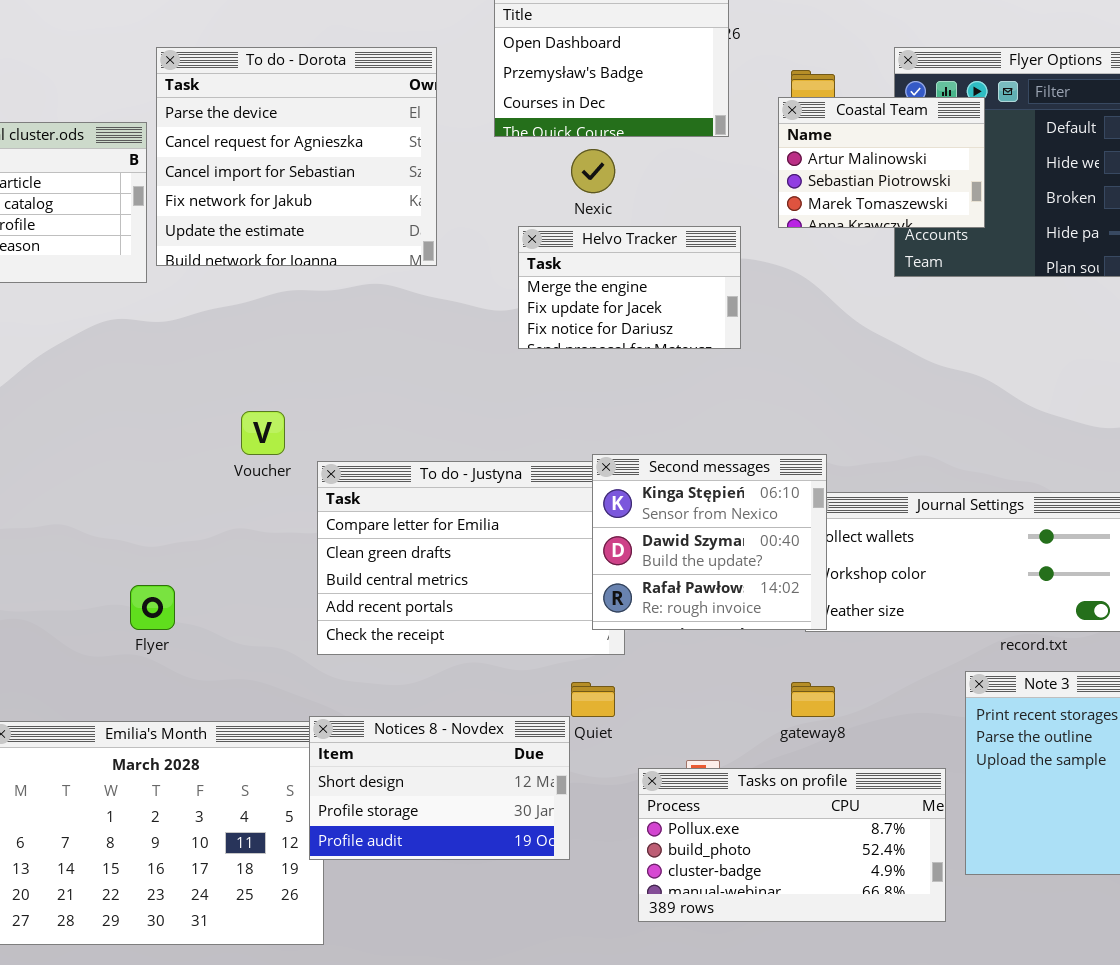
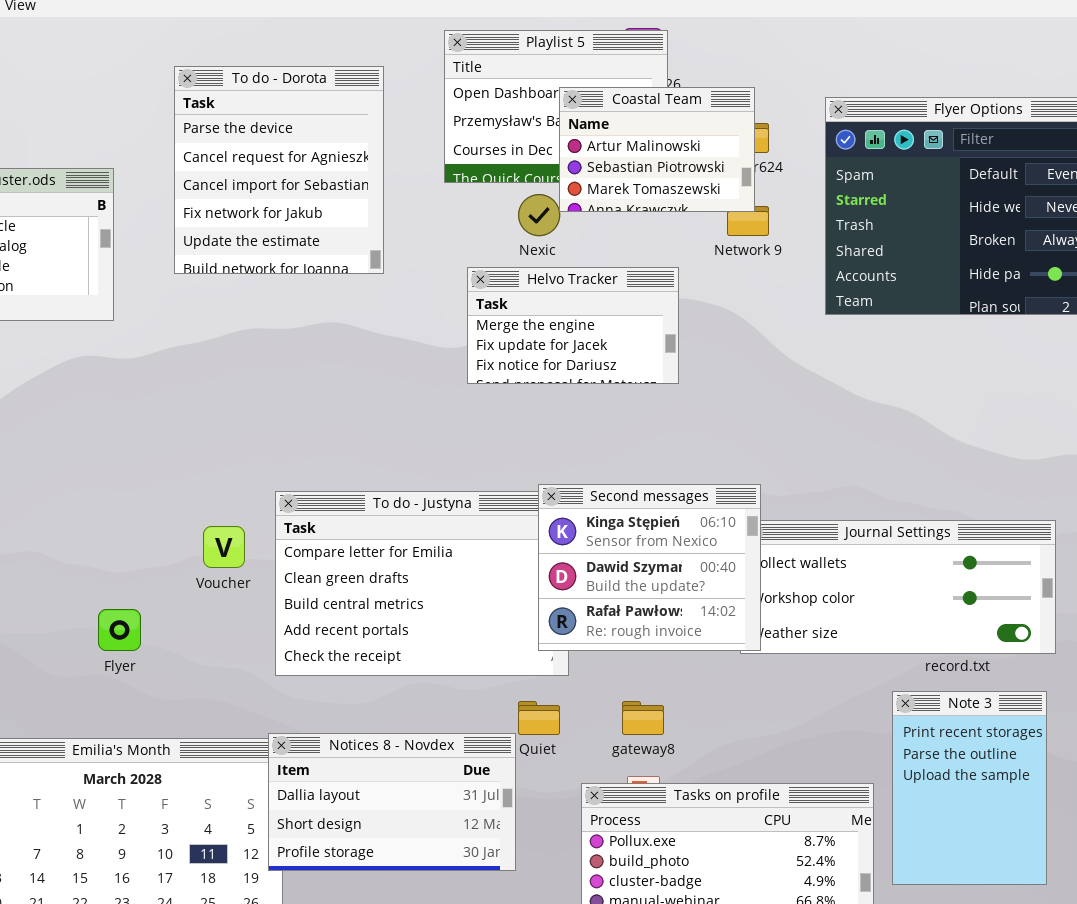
To do - Dorota: [156,47,437,266] -> [174,66,384,274], moved, resized
Coastal Team: [778,97,985,228] -> [559,87,755,212], moved
Voucher: [241,411,285,455] -> [203,526,245,568], moved
gateway8: [791,682,835,717] -> [622,701,664,735], moved
Notices 8 - Novdex: [309,716,570,860] -> [268,733,516,871], scrolled up 1 row

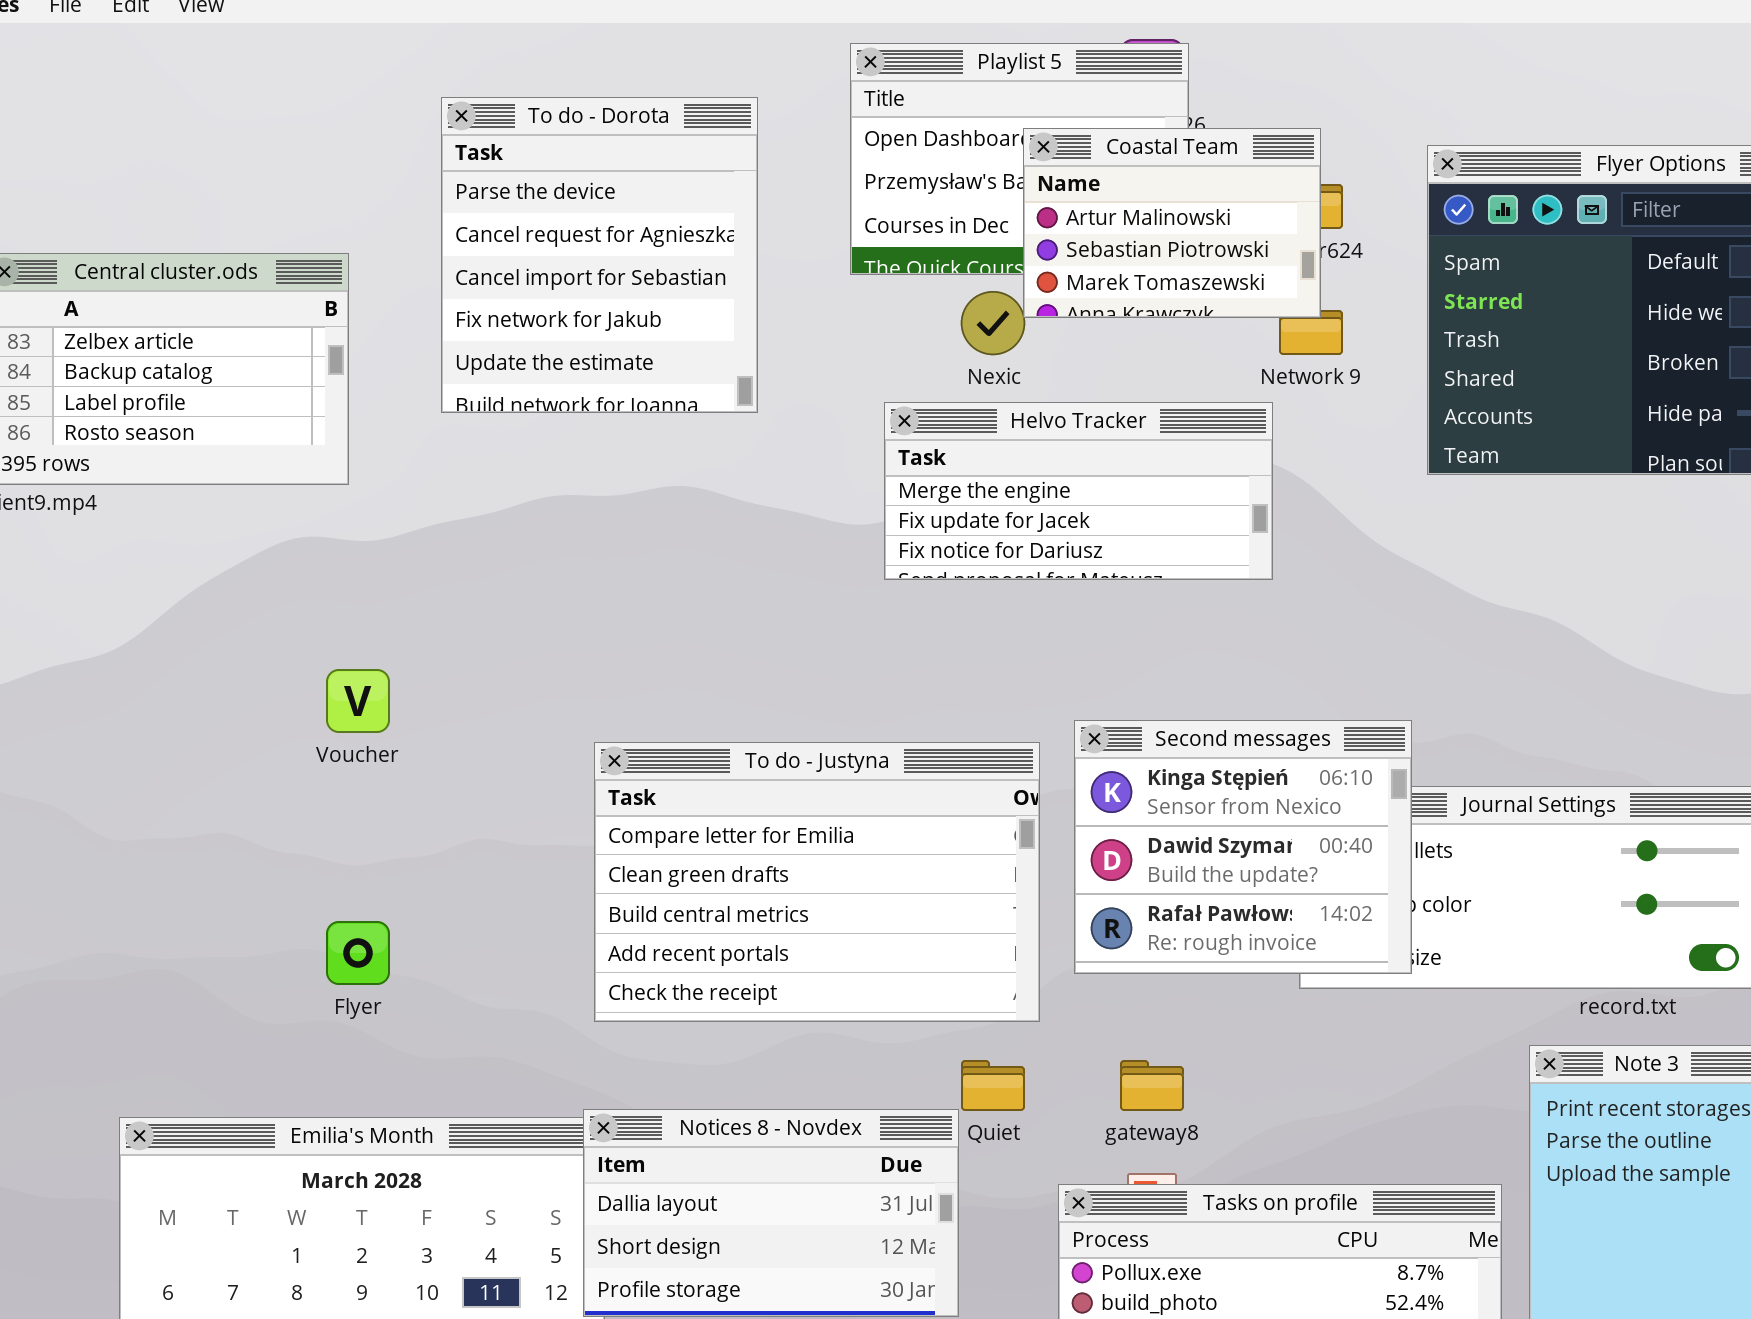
Helvo Tracker: [467,267,679,384] -> [884,402,1273,580], resized
Second messages: [538,484,761,651] -> [1074,720,1412,974], moved
Voucher: [203,526,245,568] -> [326,669,390,733], moved

